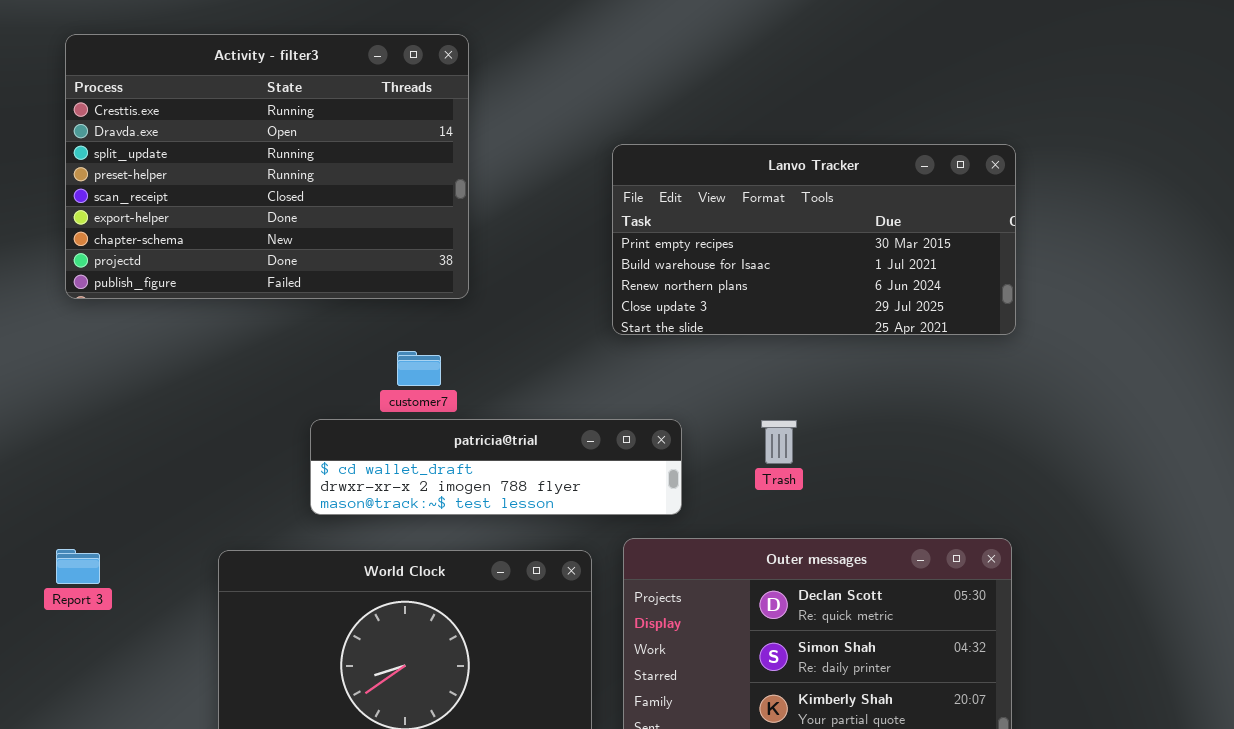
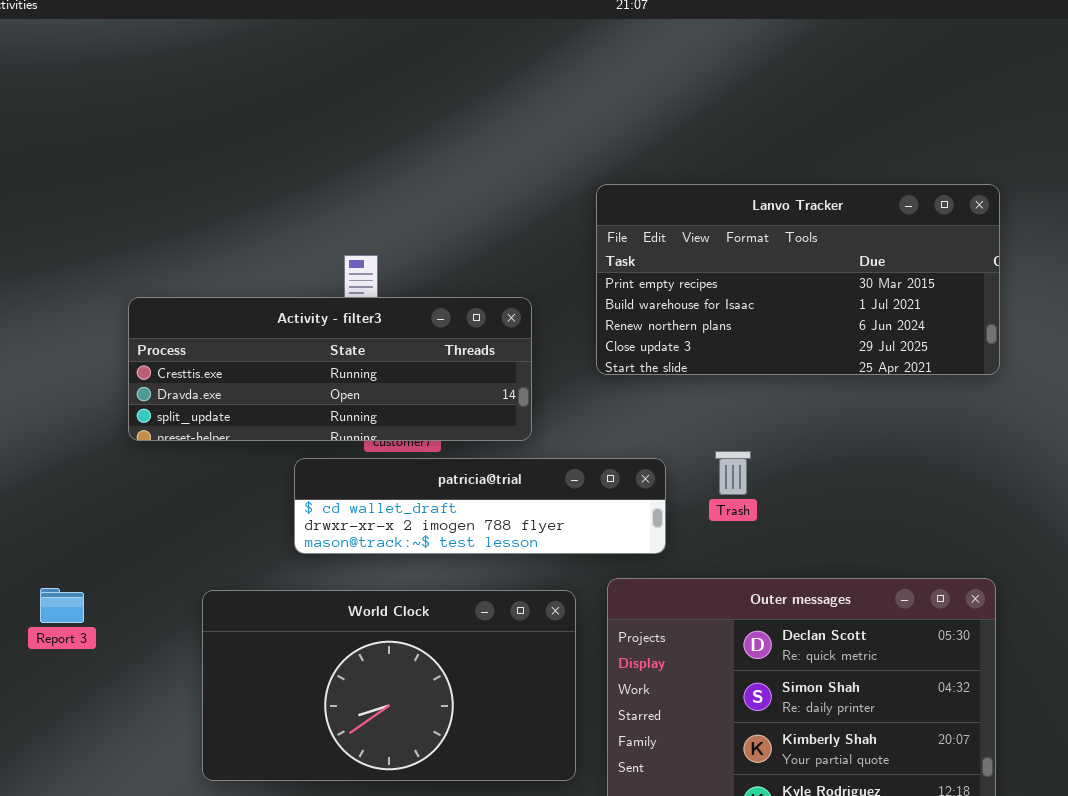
Activity - filter3: [65,34,469,299] -> [128,297,532,441], moved, resized
Trash: [761,420,797,464] -> [715,451,751,495], moved

